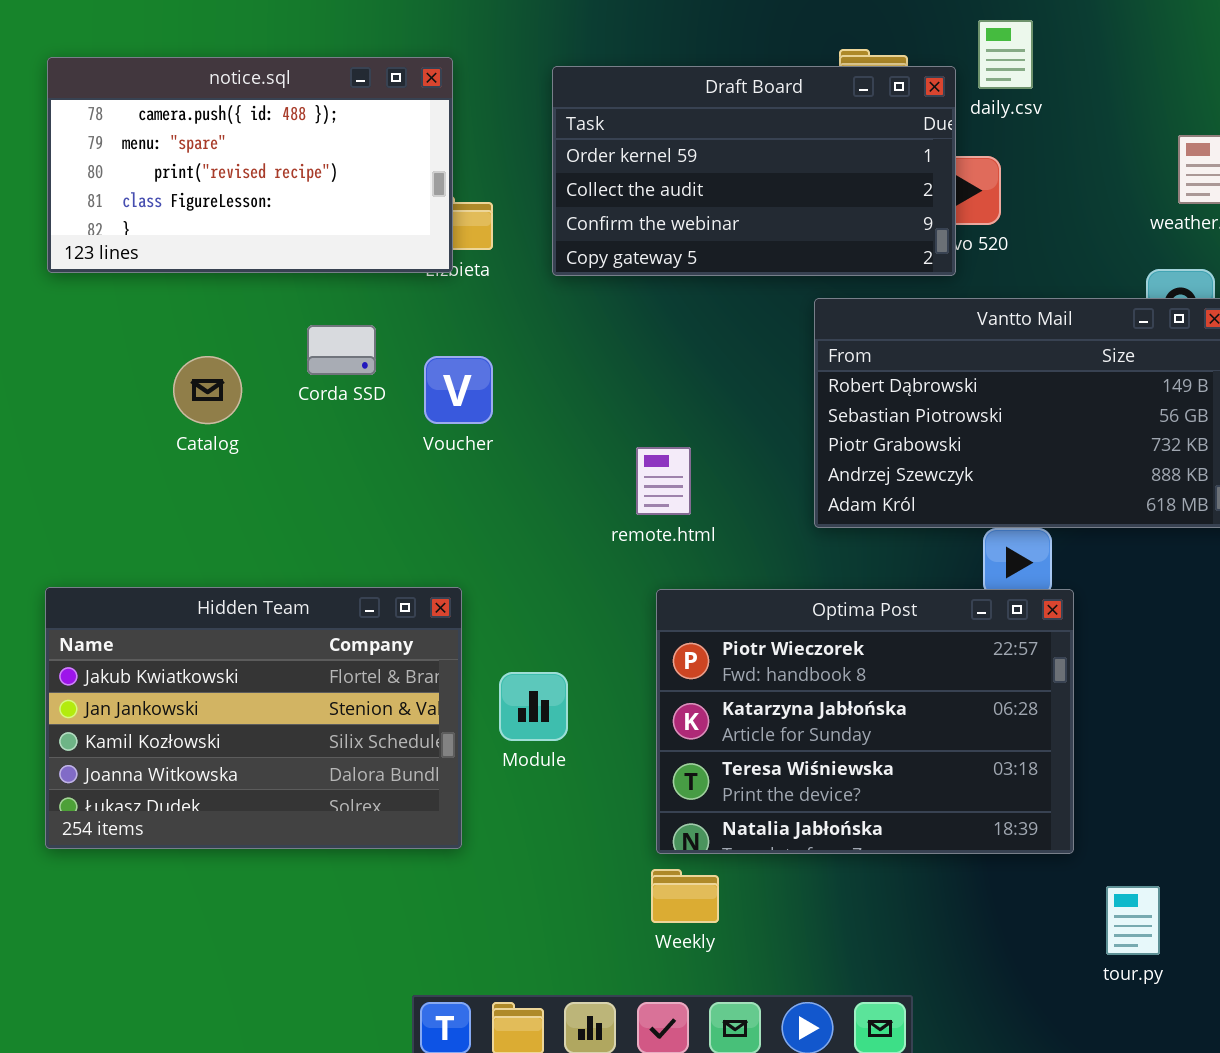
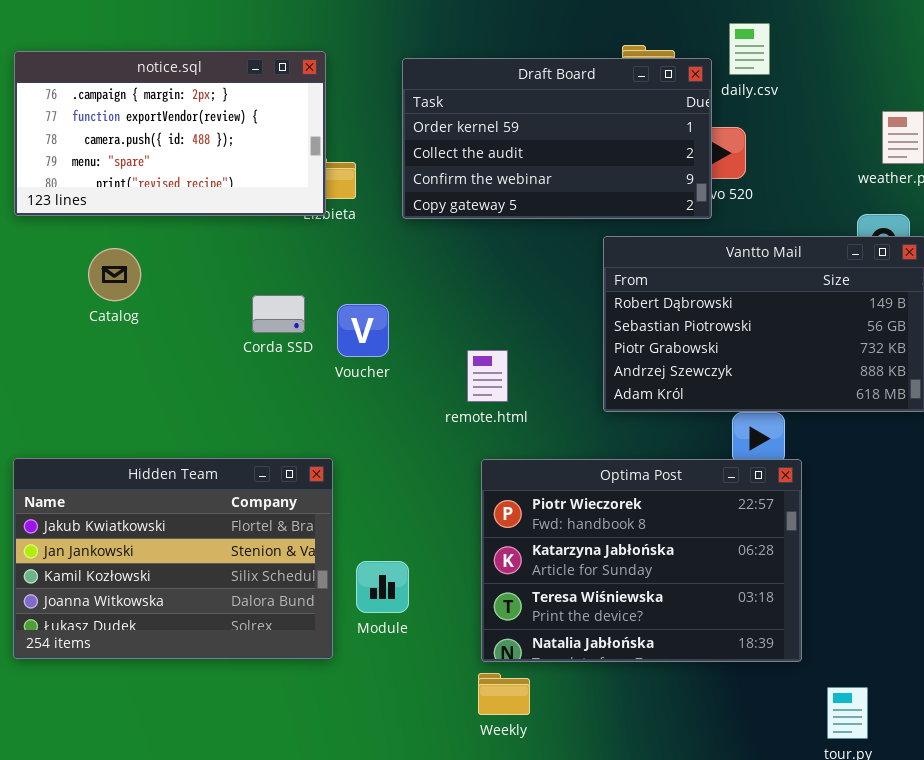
notice.sql: [47,57,453,273] -> [14,51,326,216], scrolled up 2 rows
Corda SSD: [307,325,376,375] -> [252,295,305,333], moved
Catalog: [173,356,242,424] -> [88,248,141,301], moved
Voucher: [424,356,493,424] -> [337,304,389,357], moved
Module: [499,672,568,741] -> [356,561,409,613], moved

